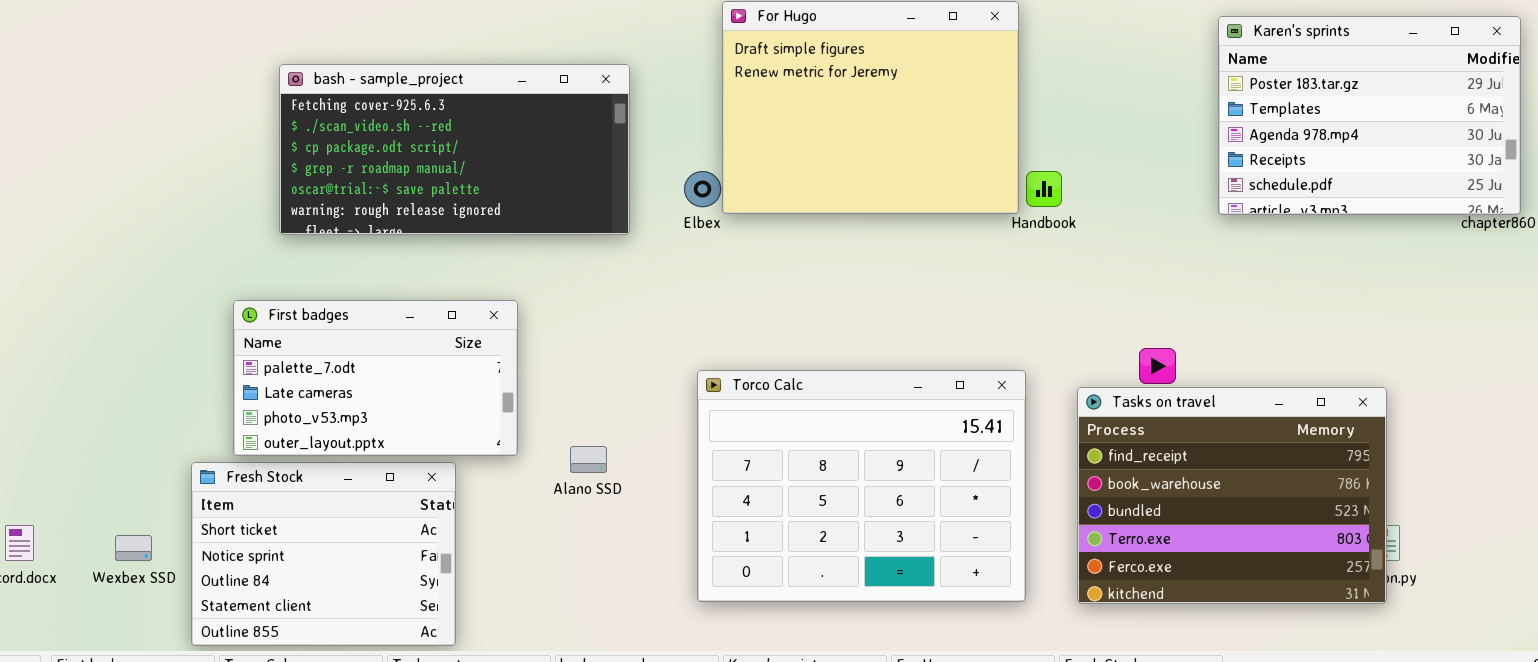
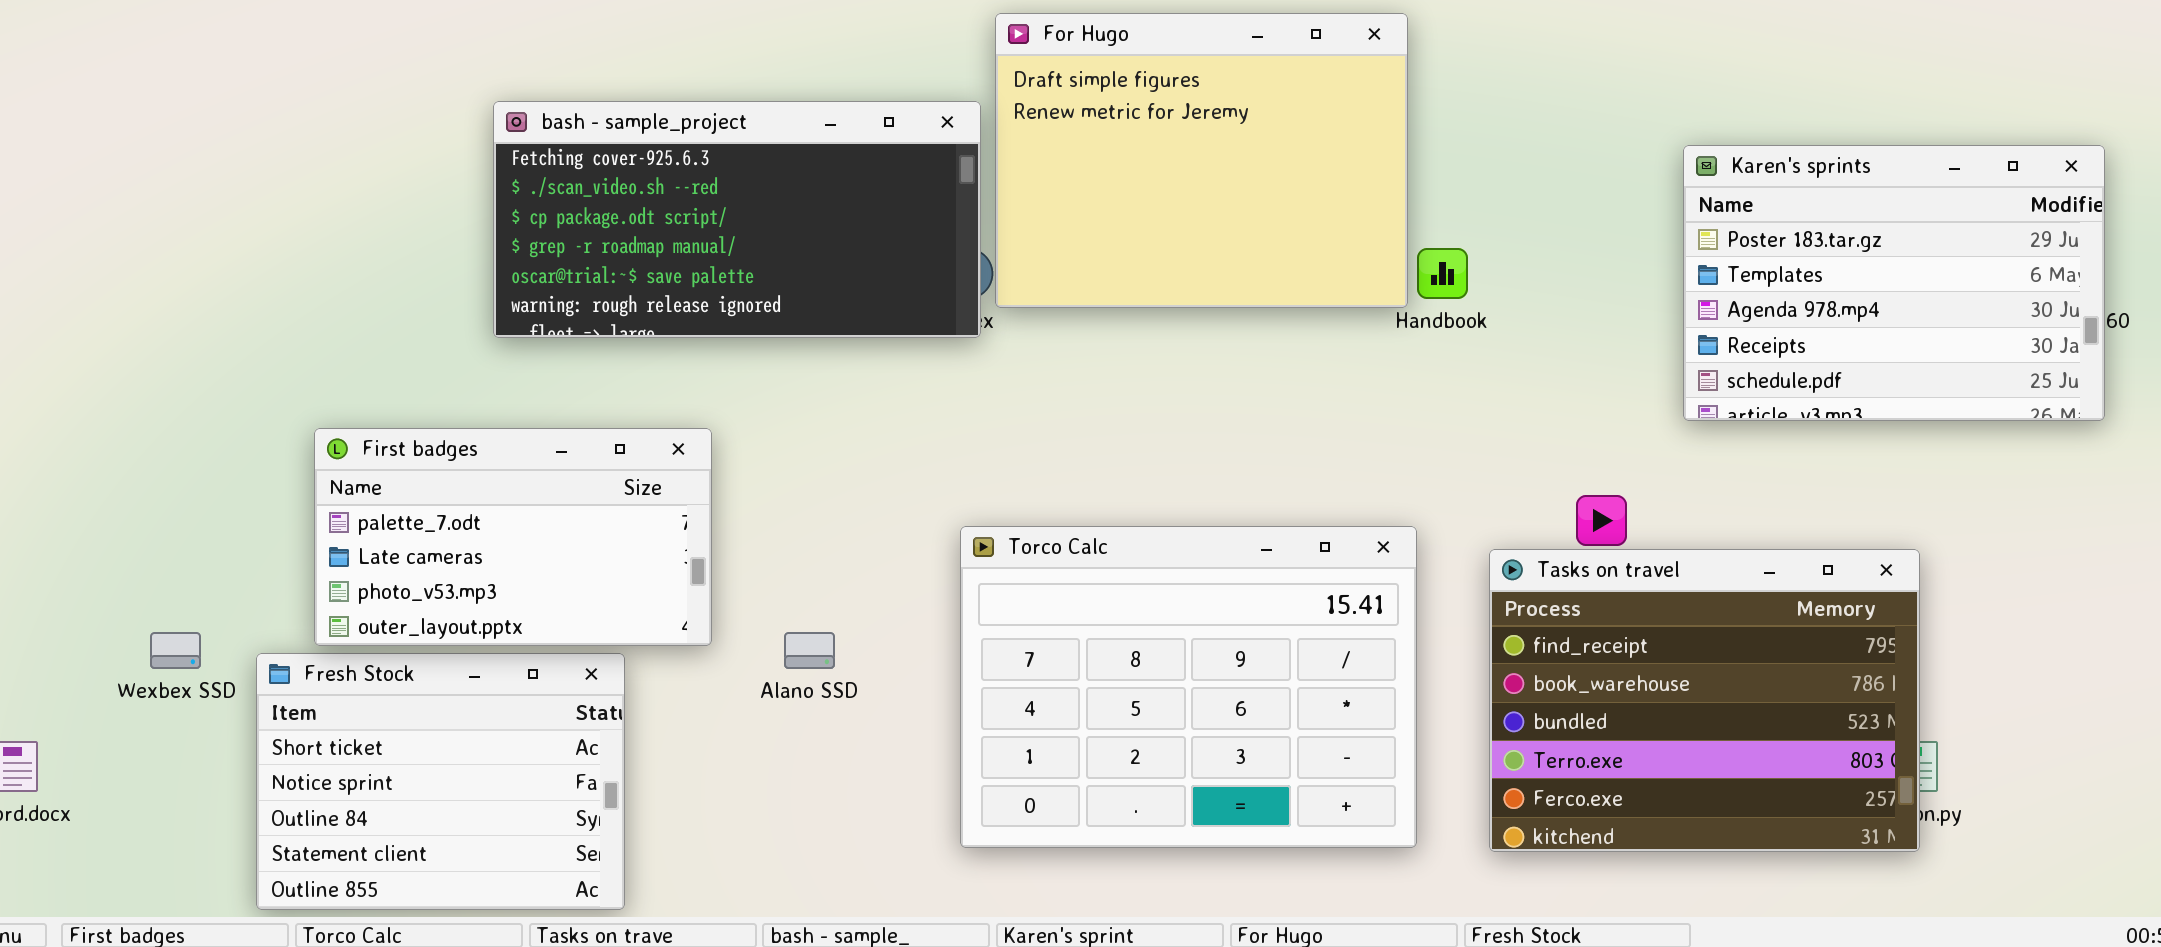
Karen's sprints: [1218,16,1521,215] -> [1683,145,2105,421], moved
bash - sample_project: [279,64,630,235] -> [493,101,981,338], moved
Wexbex SSD: [115,535,152,561] -> [150,632,201,669], moved

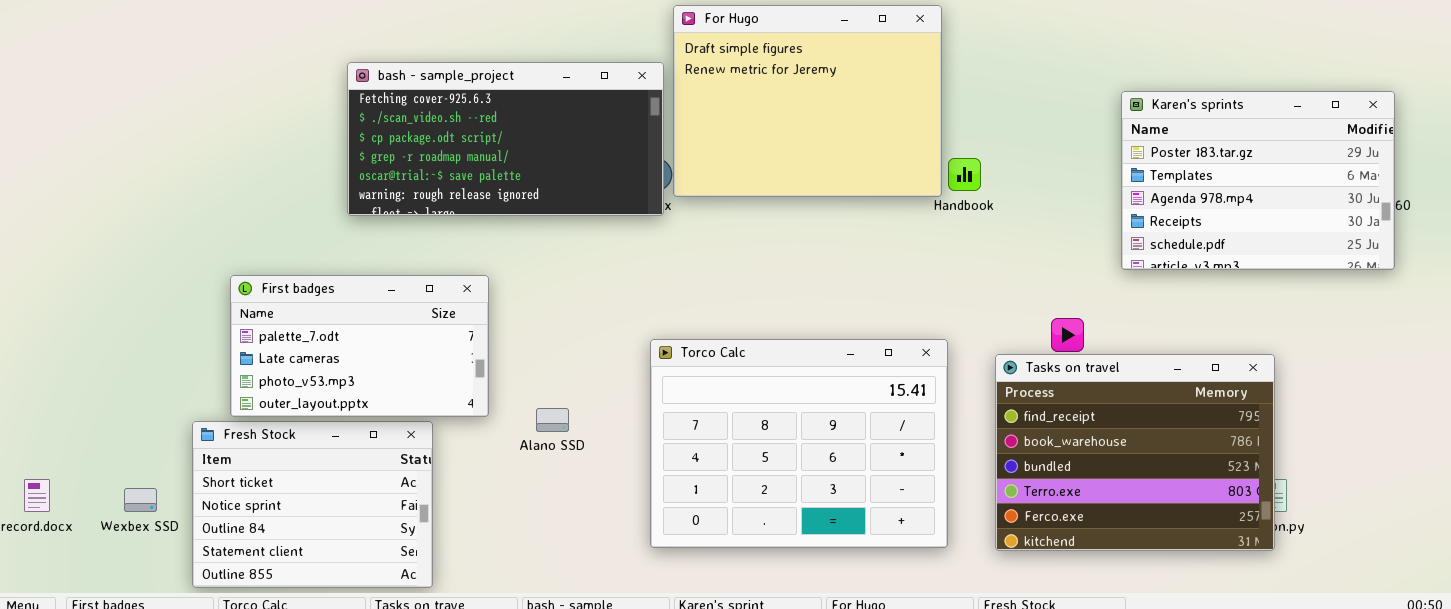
Wexbex SSD: [150,632,201,669] -> [124,488,157,512], moved

